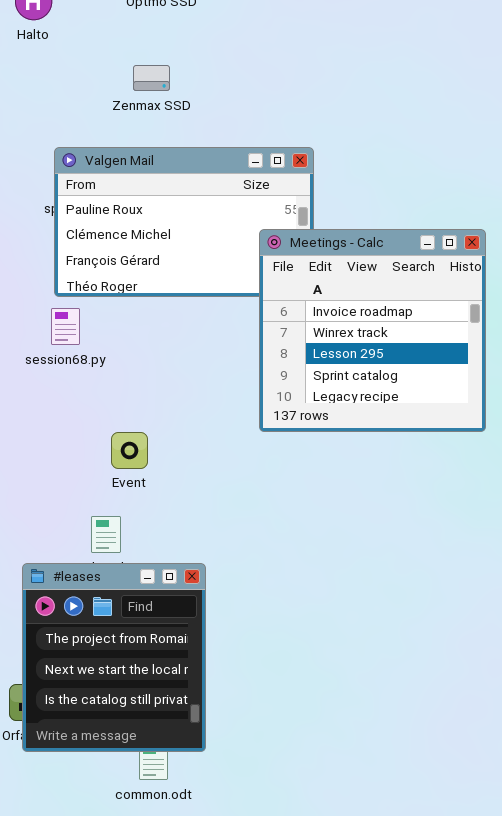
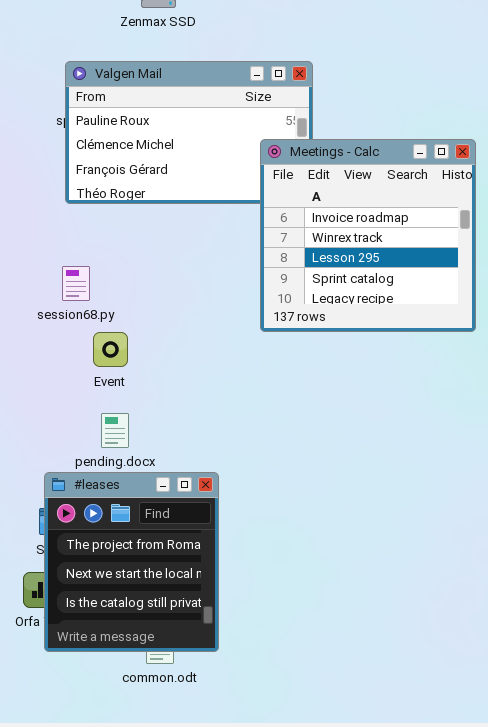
session68.py: [51,308,80,345] -> [62,266,90,301], moved
Event: [111,432,148,469] -> [93,332,128,367], moved
#leases: [22,563,206,752] -> [44,472,219,652], moved

